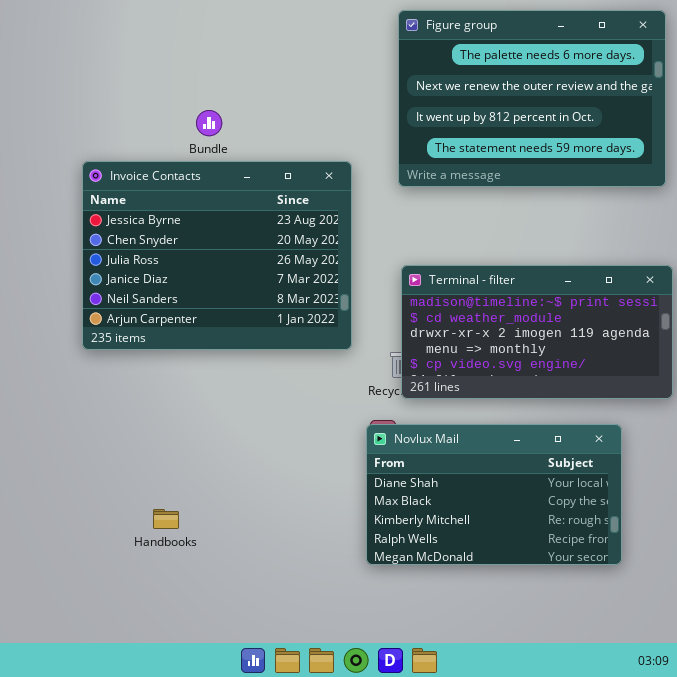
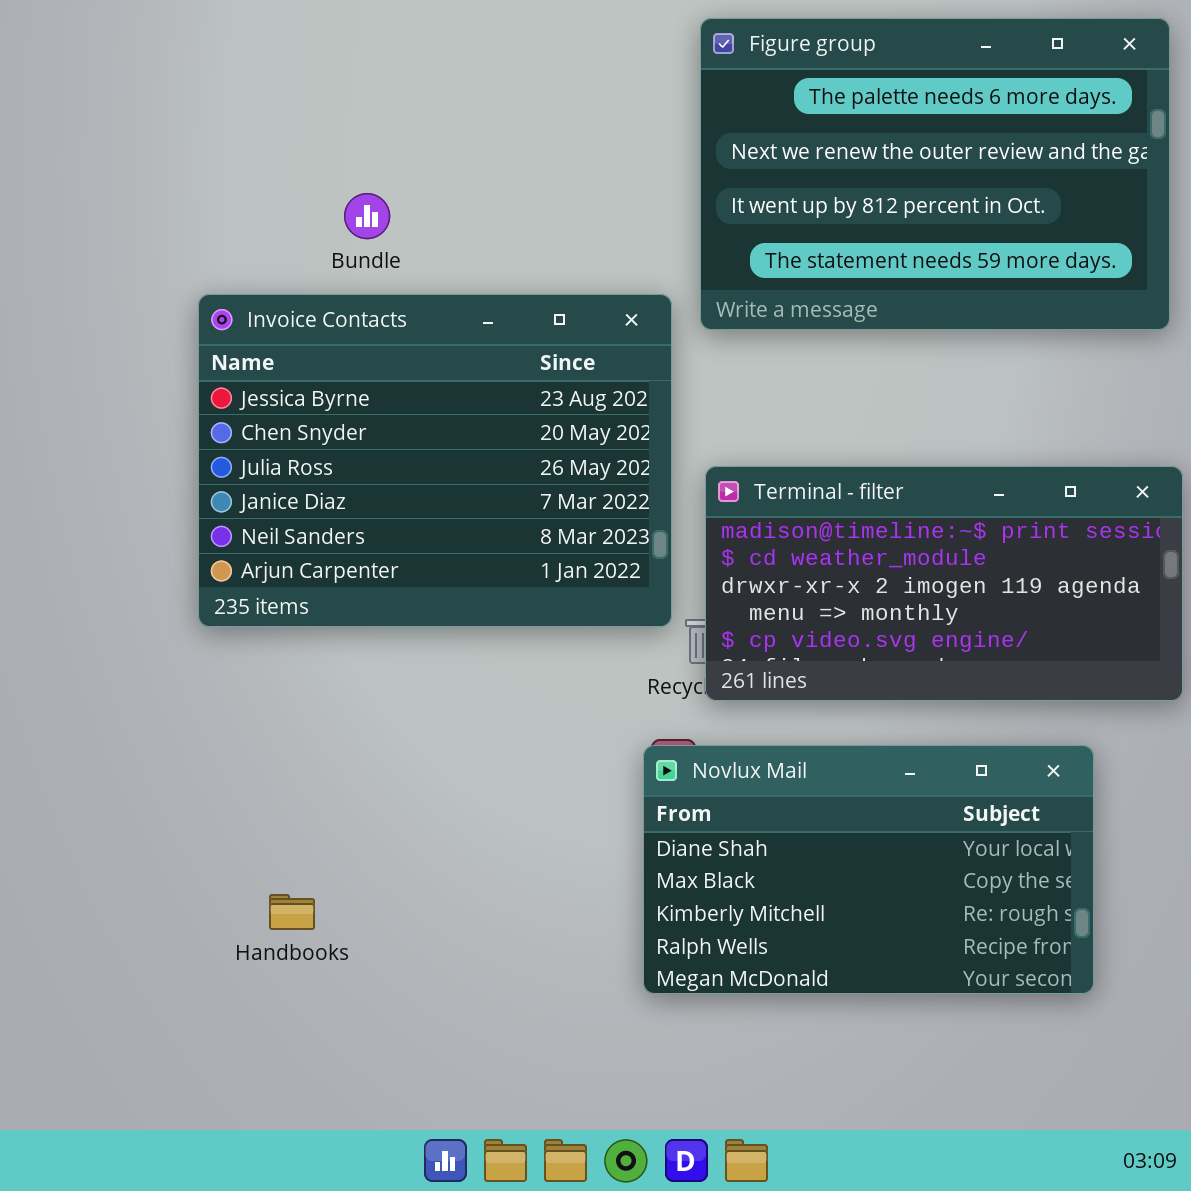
Invoice Contacts: [82,161,352,350] -> [198,294,672,627], moved

